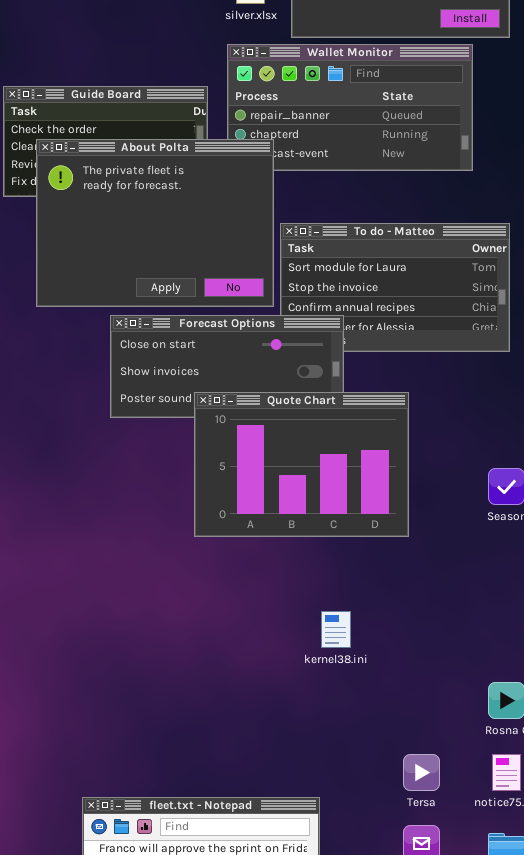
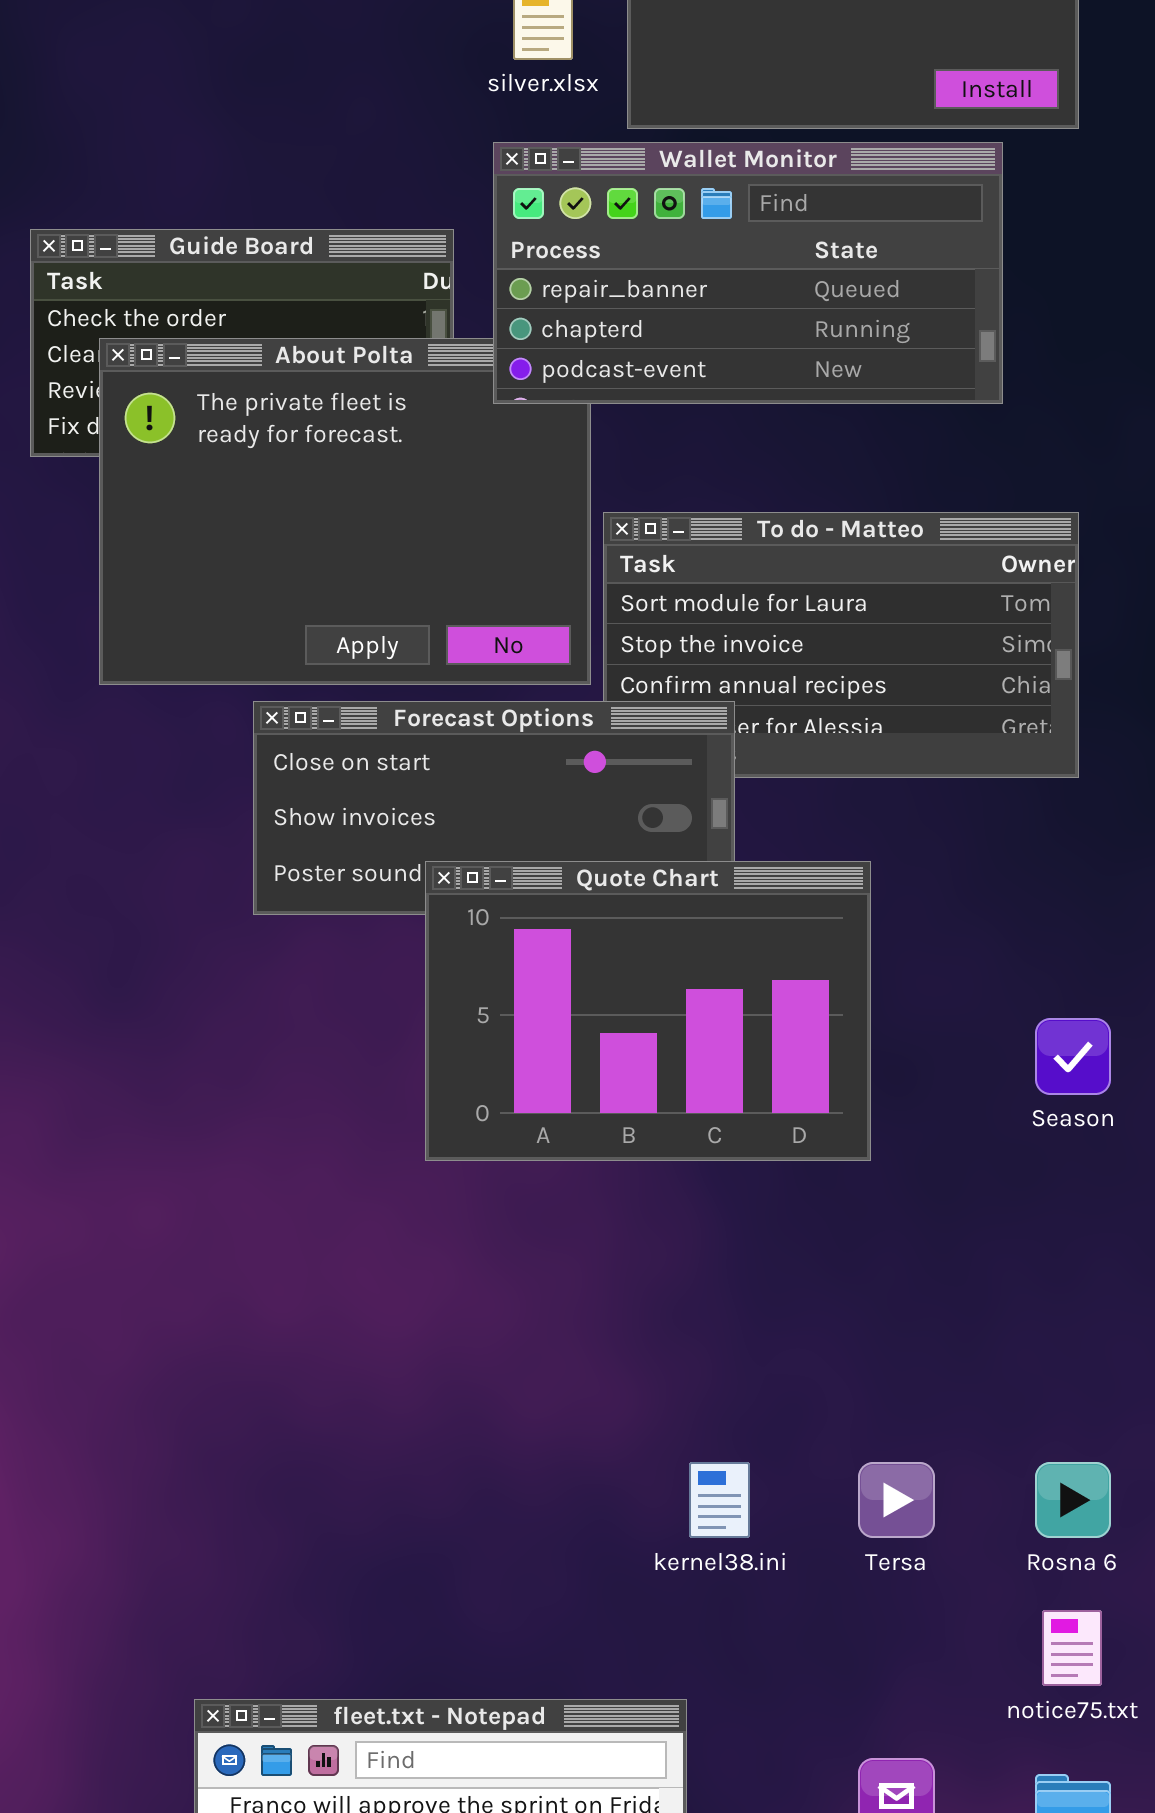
Wallet Monitor: [227,44,473,171] -> [493,142,1003,404], raised
kernel38.ini: [321,611,351,648] -> [689,1462,750,1538], moved
Tersa: [403,754,440,791] -> [858,1462,935,1538], moved

